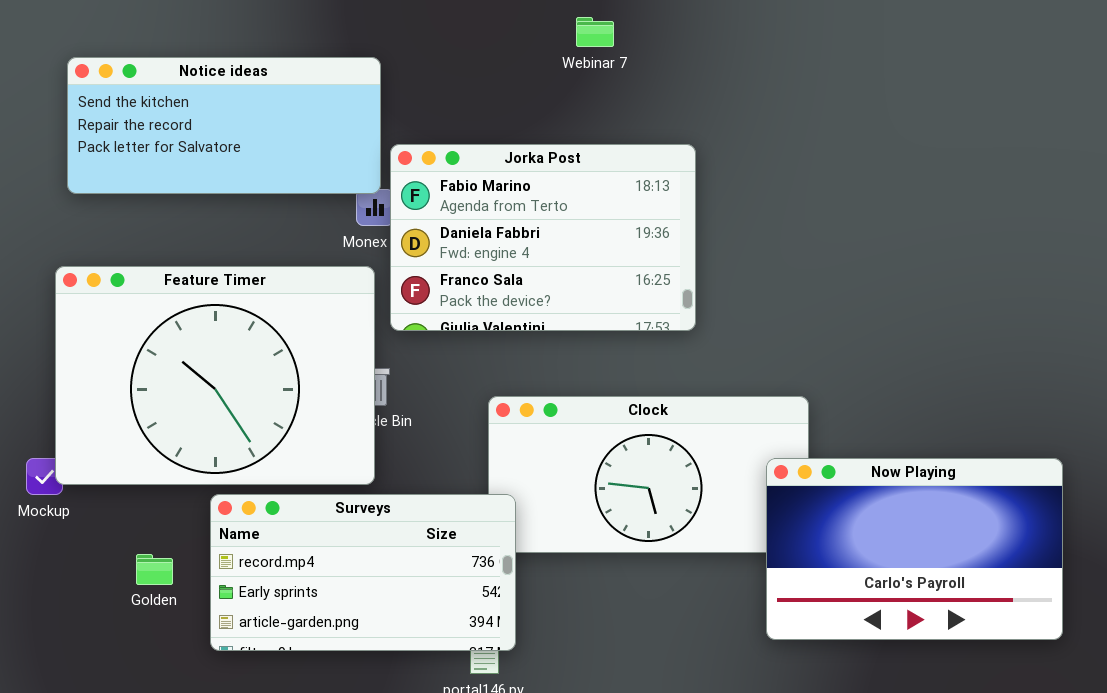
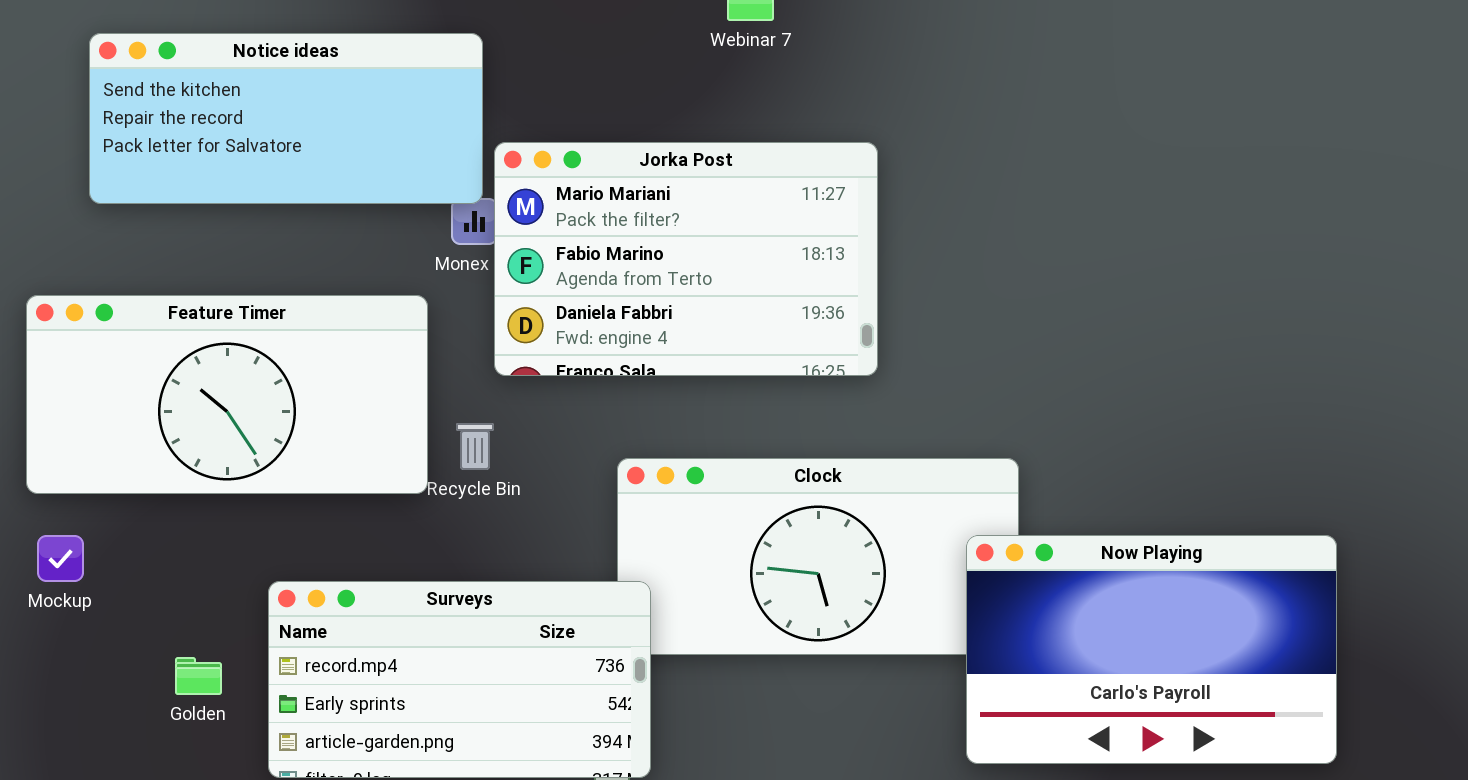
Jorka Post: [390,144,696,331] -> [494,142,878,376], scrolled up 1 row
Feature Timer: [55,266,375,485] -> [26,295,428,494], moved, resized

